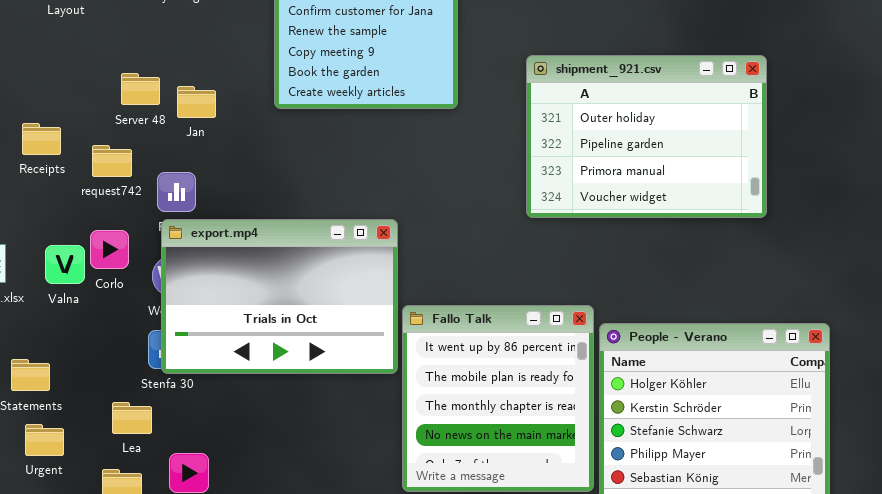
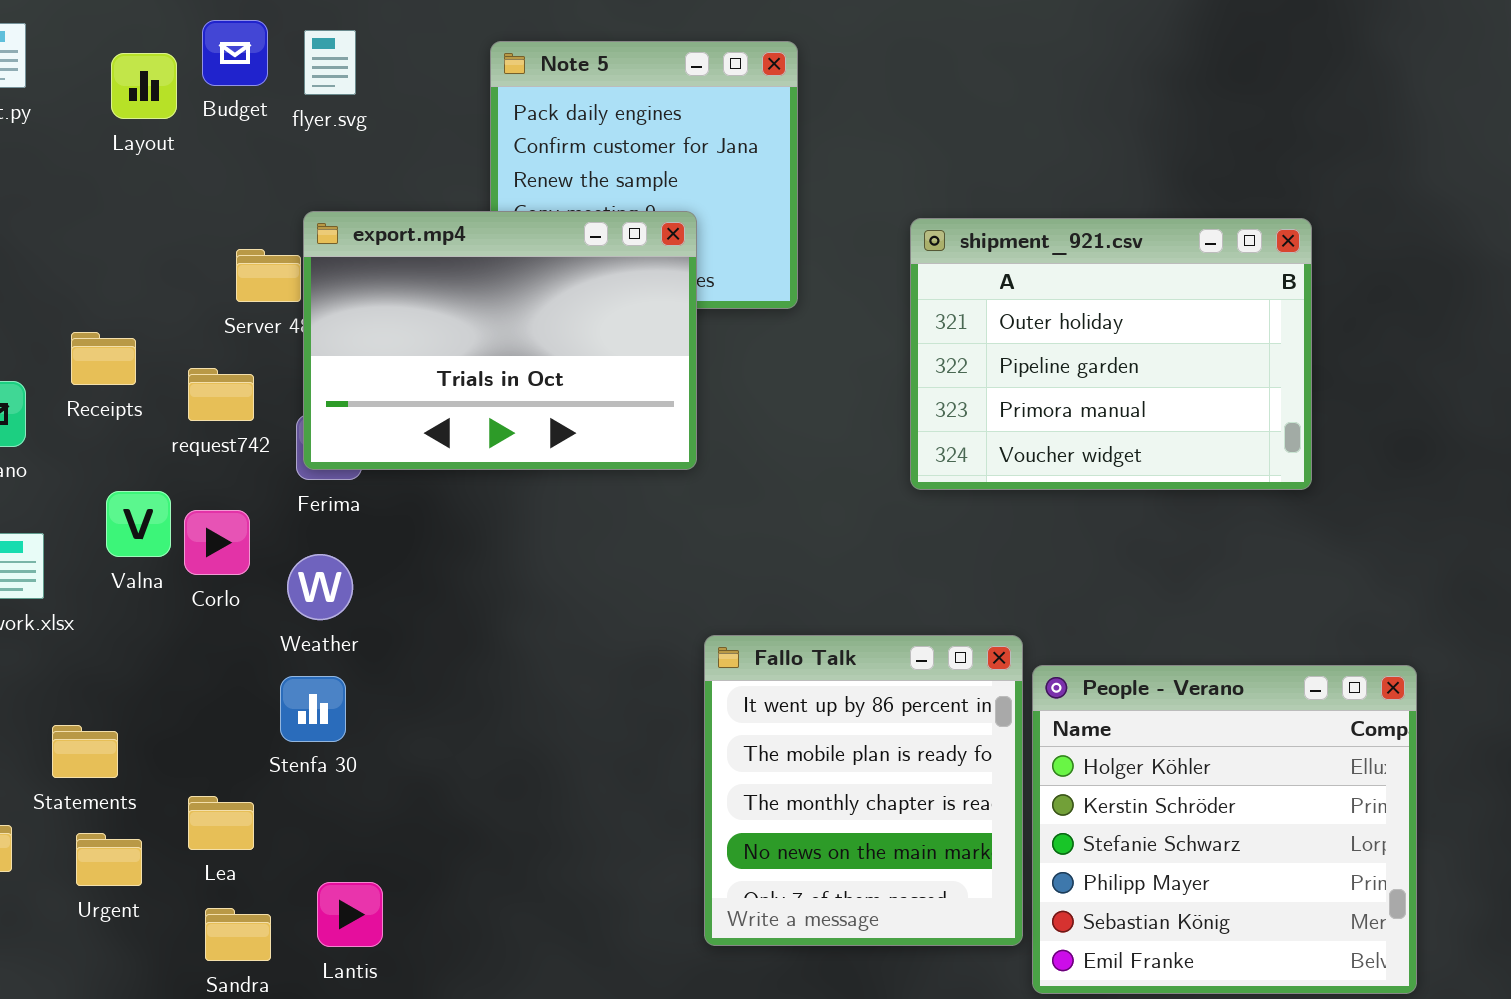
export.mp4: [161,219,398,374] -> [303,211,697,470], moved
Valna: [45,245,85,284] -> [106,491,171,557], moved
Lea: [112,402,152,434] -> [188,796,254,850], moved

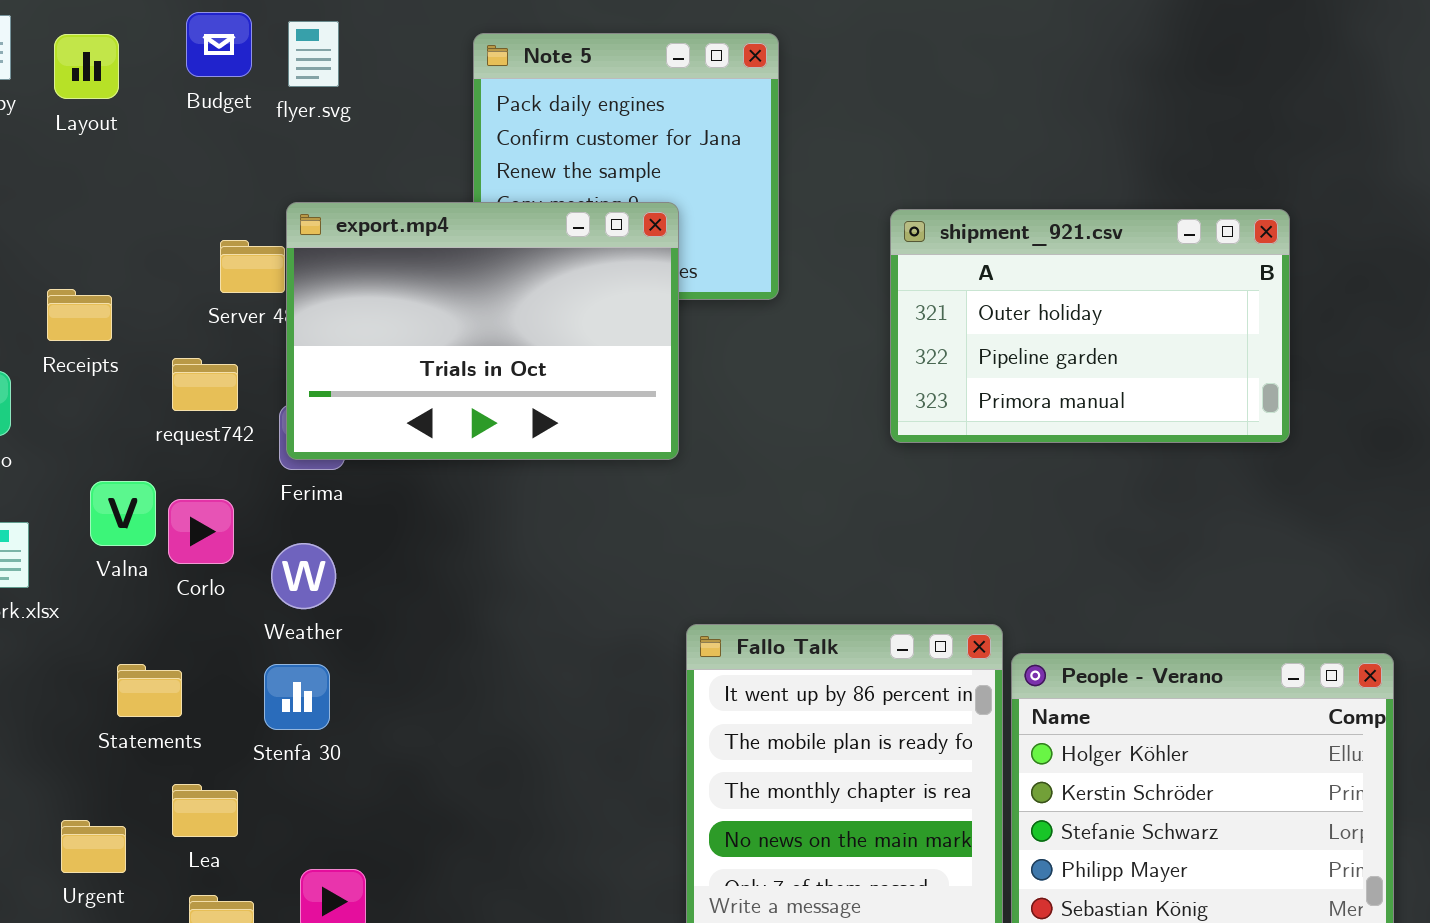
Layout: [111,53,177,119] -> [54,34,119,99], moved
shipment_921.csv: [910,218,1312,490] -> [890,209,1290,443], resized
Receipts: [71,332,136,385] -> [47,289,112,341], moved
Statements: [52,725,118,778] -> [117,664,182,717], moved

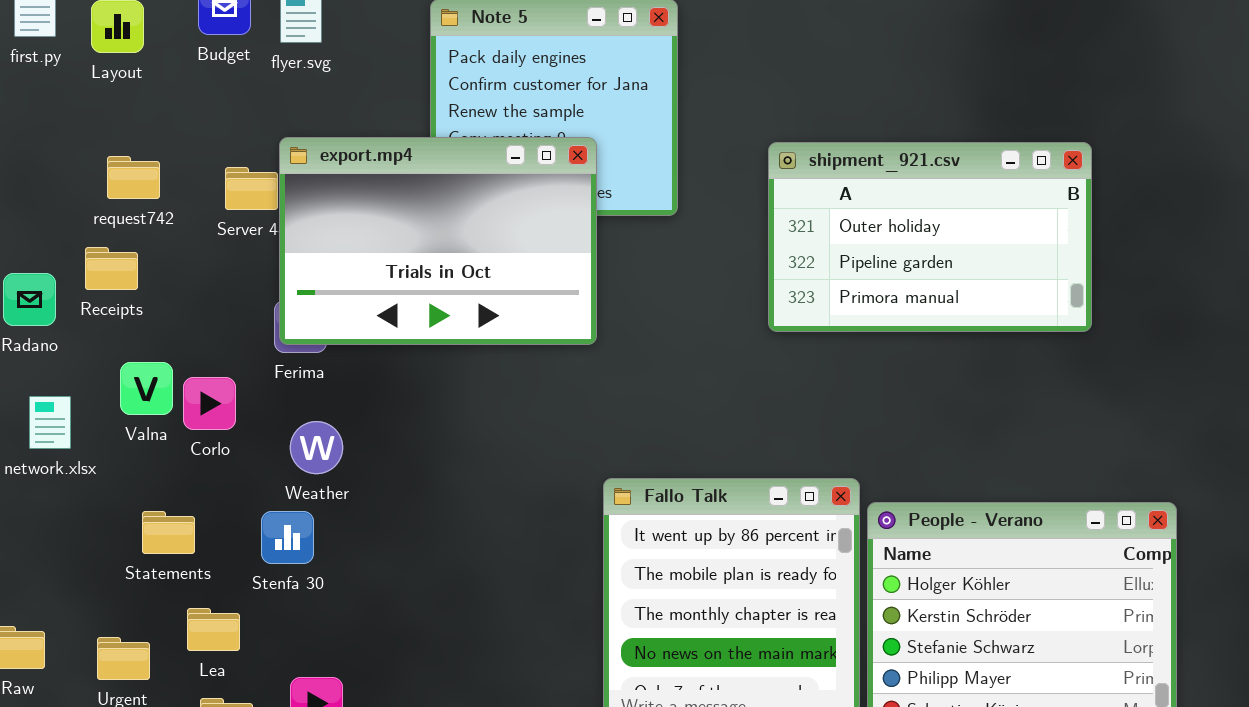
Receipts: [47,289,112,341] -> [85,247,138,290], moved
request742: [172,358,238,411] -> [107,156,160,199], moved
Weather: [271,543,336,609] -> [290,421,343,474], moved

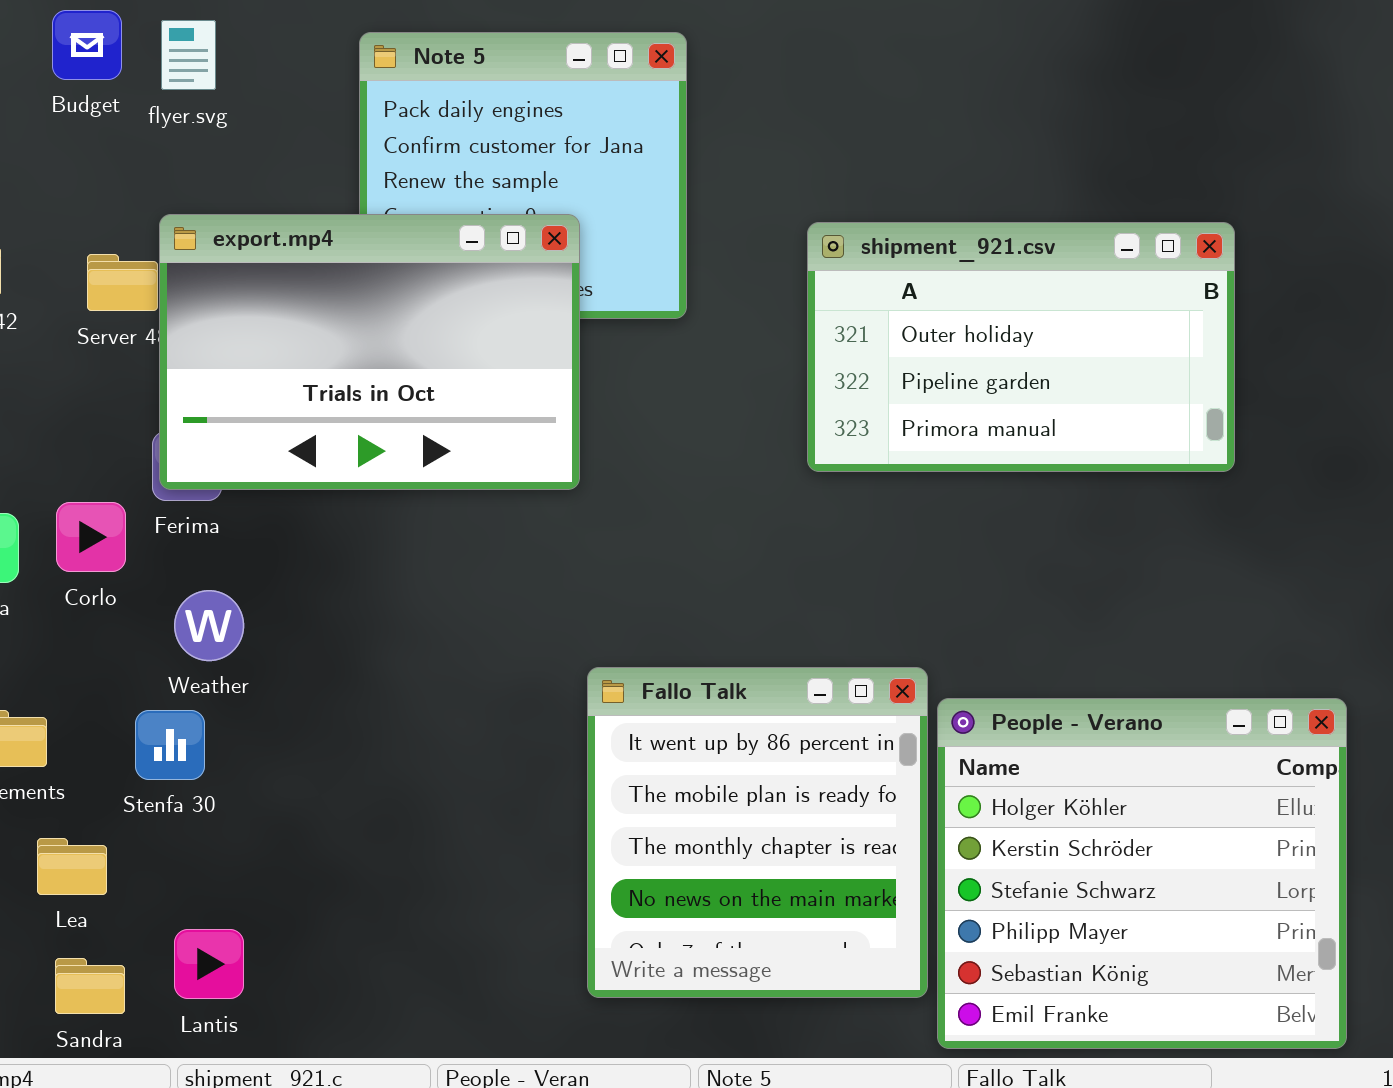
Corlo: [183,377,236,430] -> [56,502,126,572], moved

